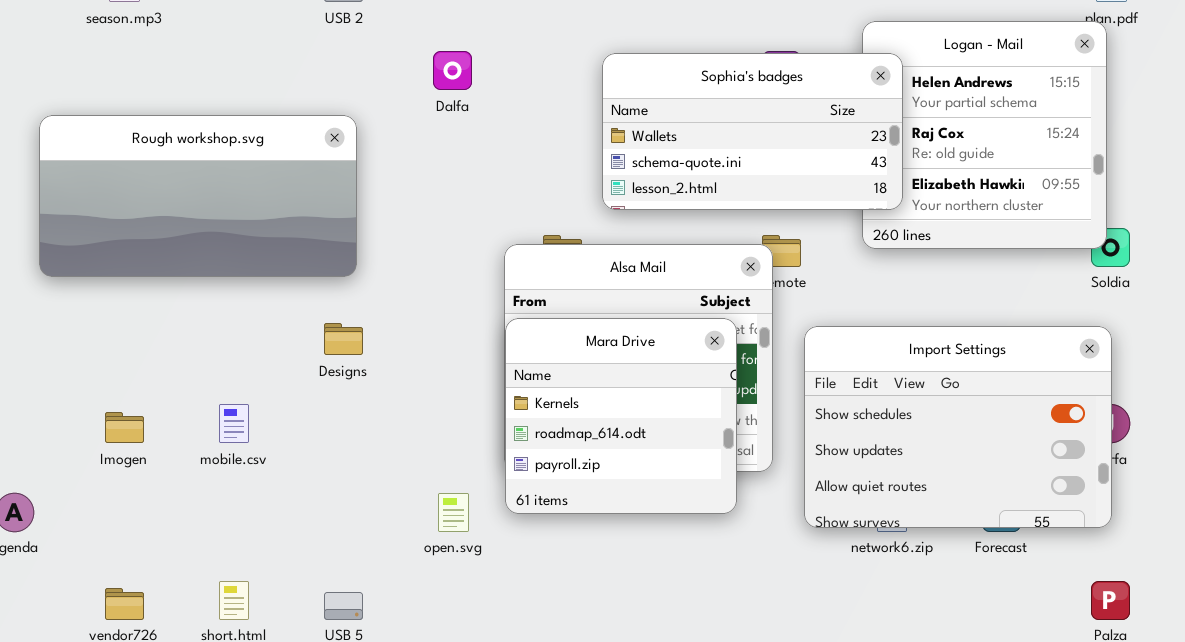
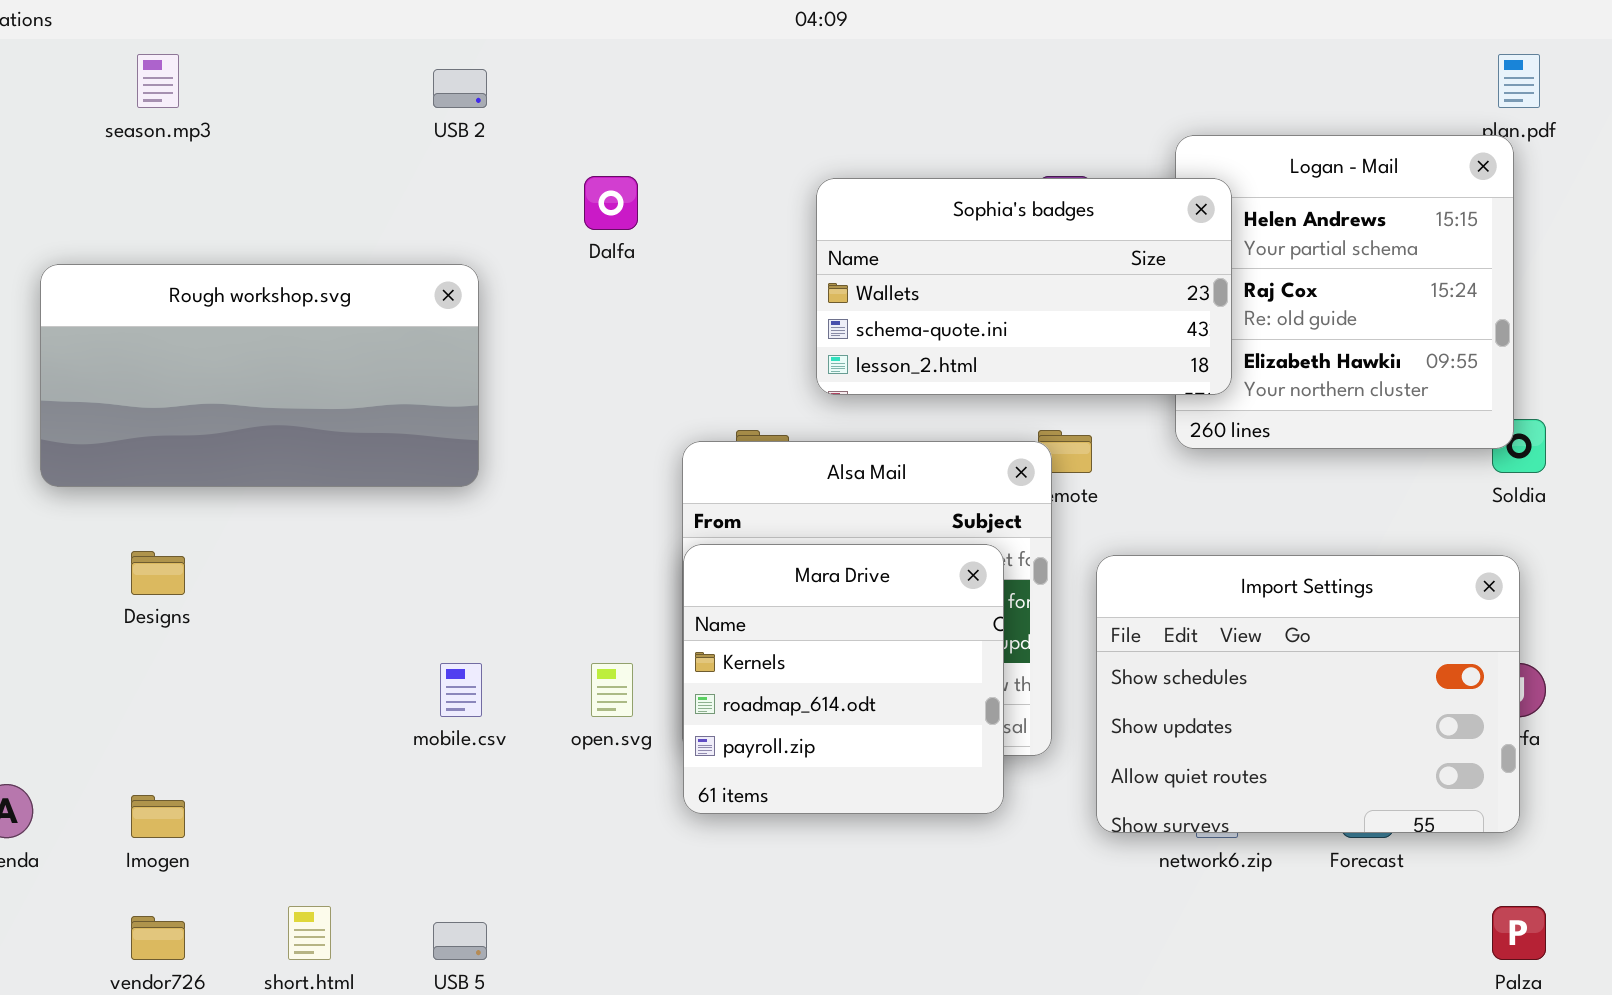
Designs: [324,323,363,355] -> [131,551,185,595], moved
mobile.csv: [219,404,249,443] -> [440,663,482,717], moved
Imogen: [105,412,144,443] -> [131,795,185,838], moved
open.svg: [438,493,469,532] -> [591,663,633,717], moved

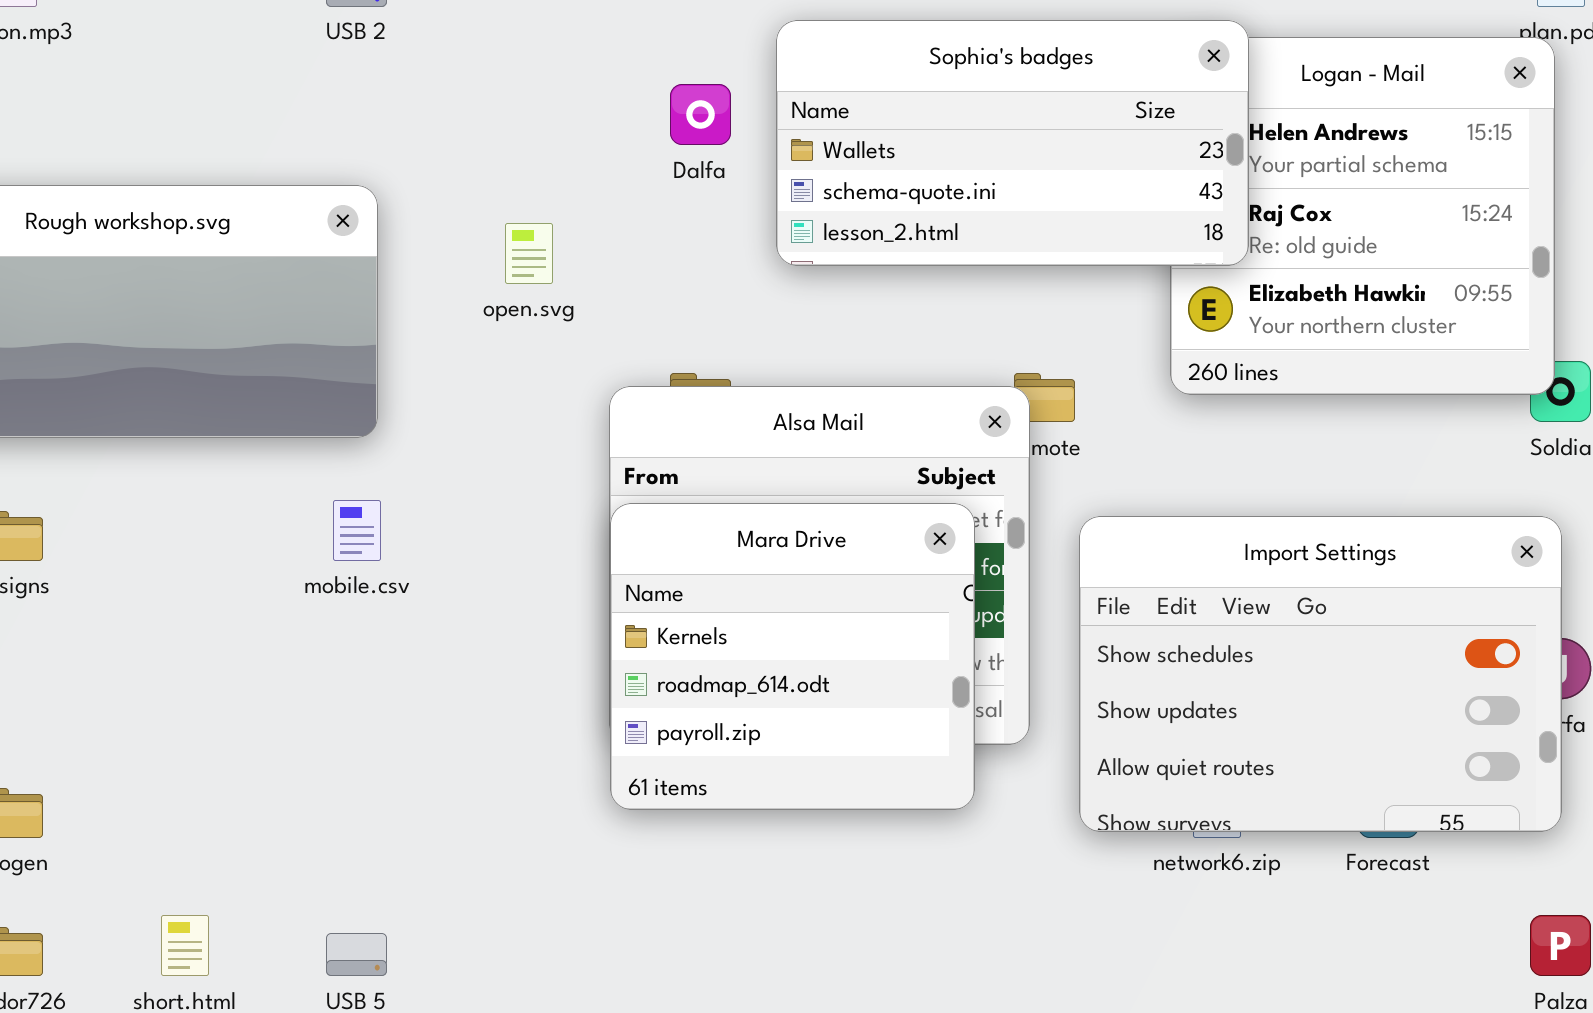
Dalfa: [584,176,638,230] -> [670,84,731,145], moved
Sophia's badges: [816,178,1232,395] -> [776,20,1249,266], moved
mobile.csv: [440,663,482,717] -> [333,500,381,561], moved
open.svg: [591,663,633,717] -> [505,223,553,284], moved

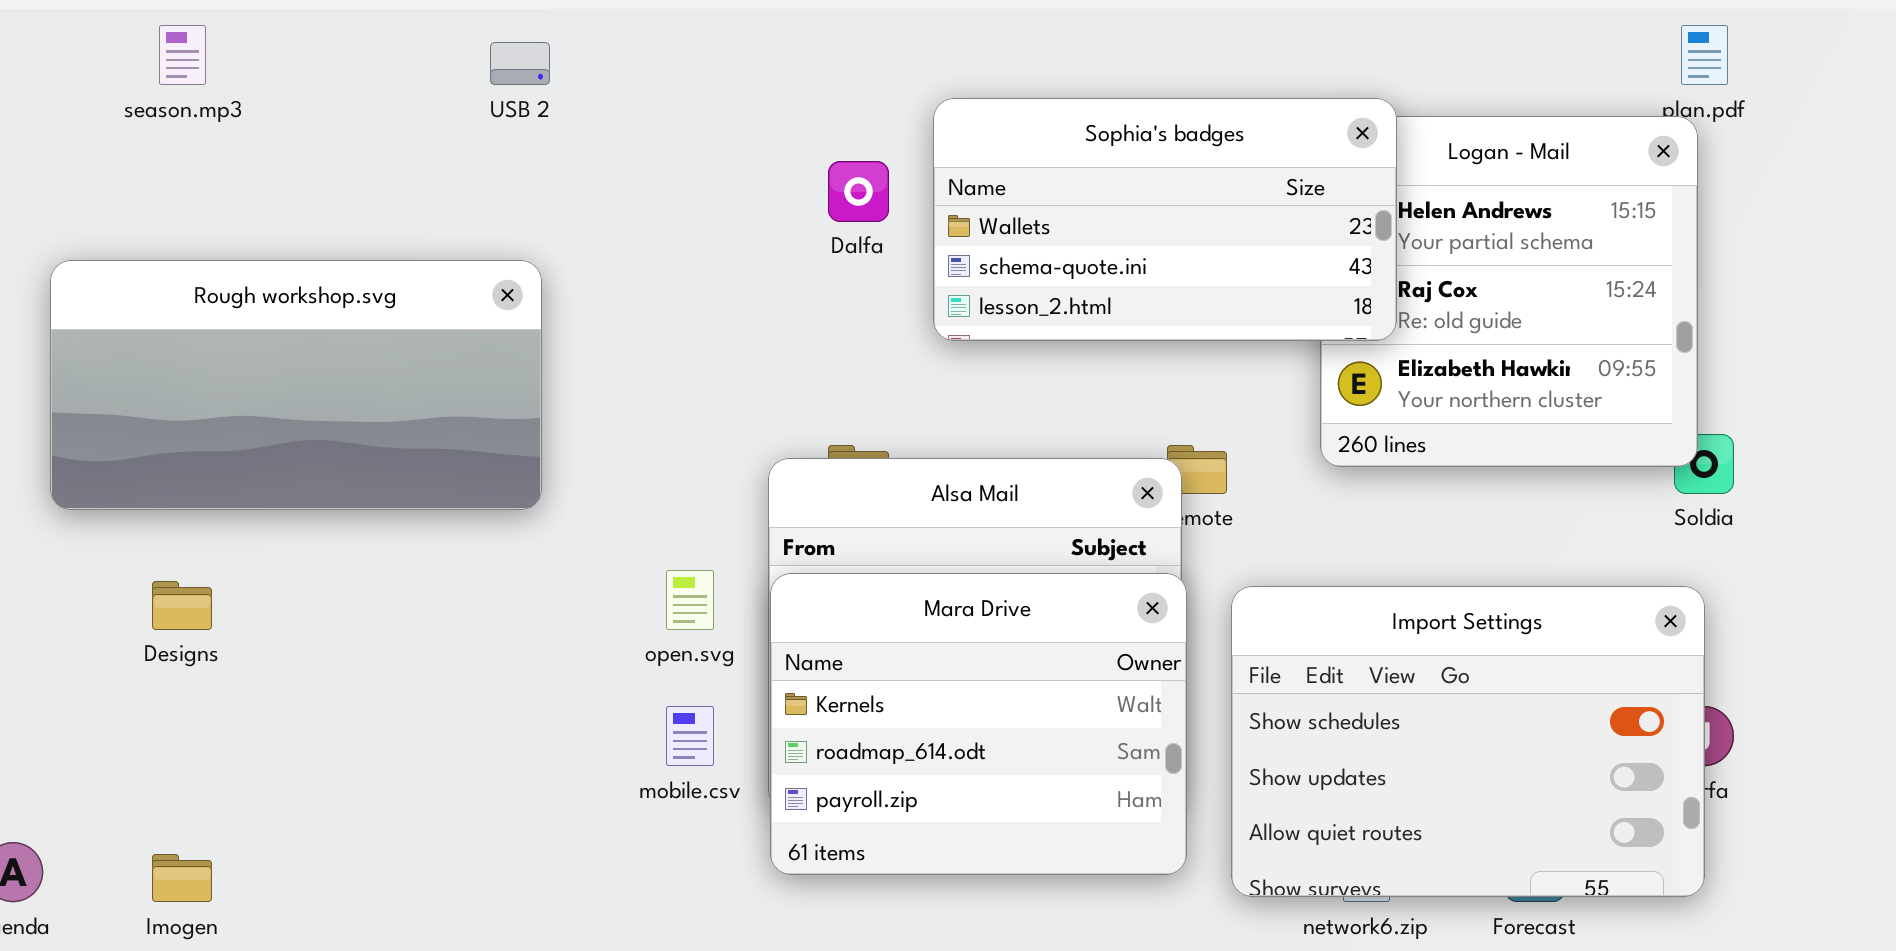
open.svg: [505,223,553,284] -> [666,570,714,630], moved
mobile.csv: [333,500,381,561] -> [666,706,714,766], moved
Mara Drive: [610,503,975,810] -> [770,573,1187,875], resized

